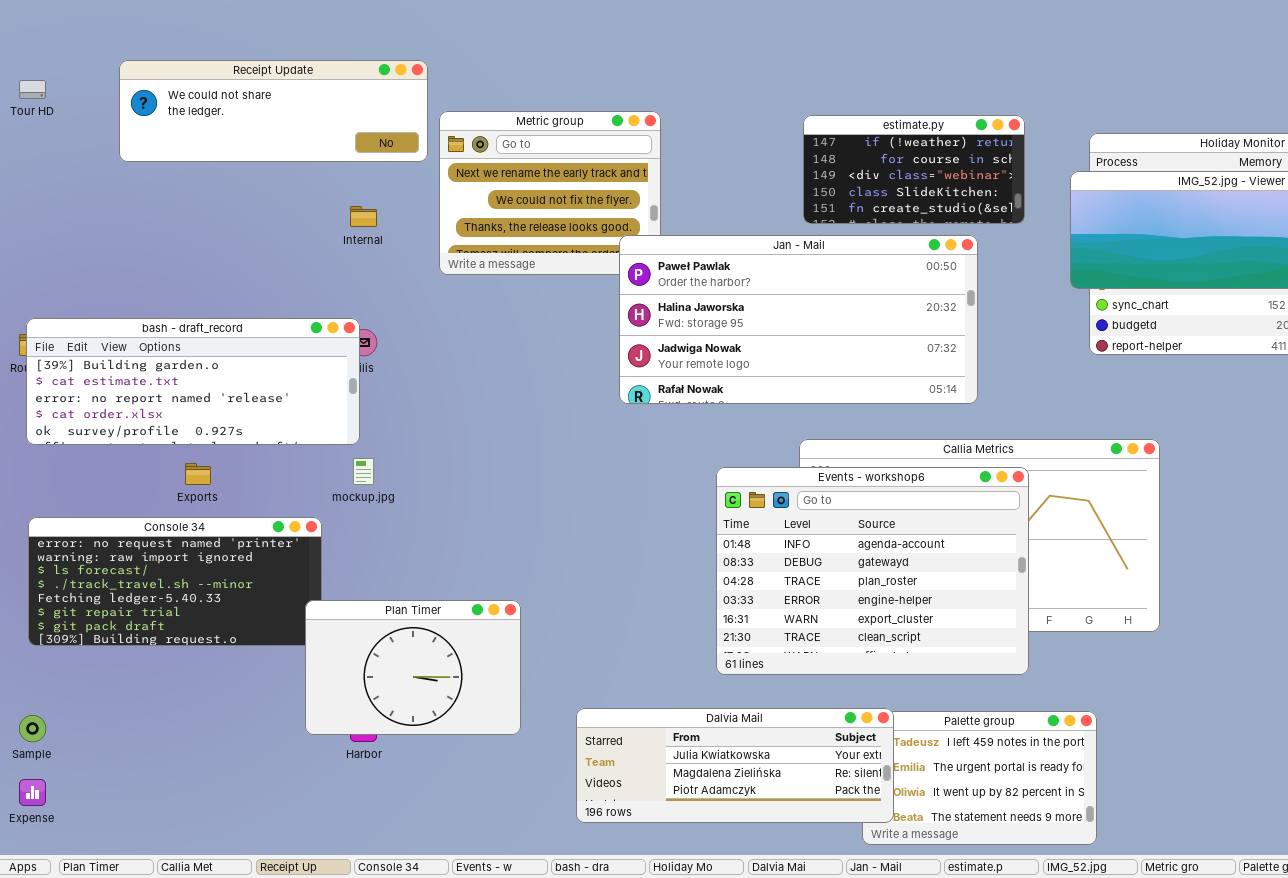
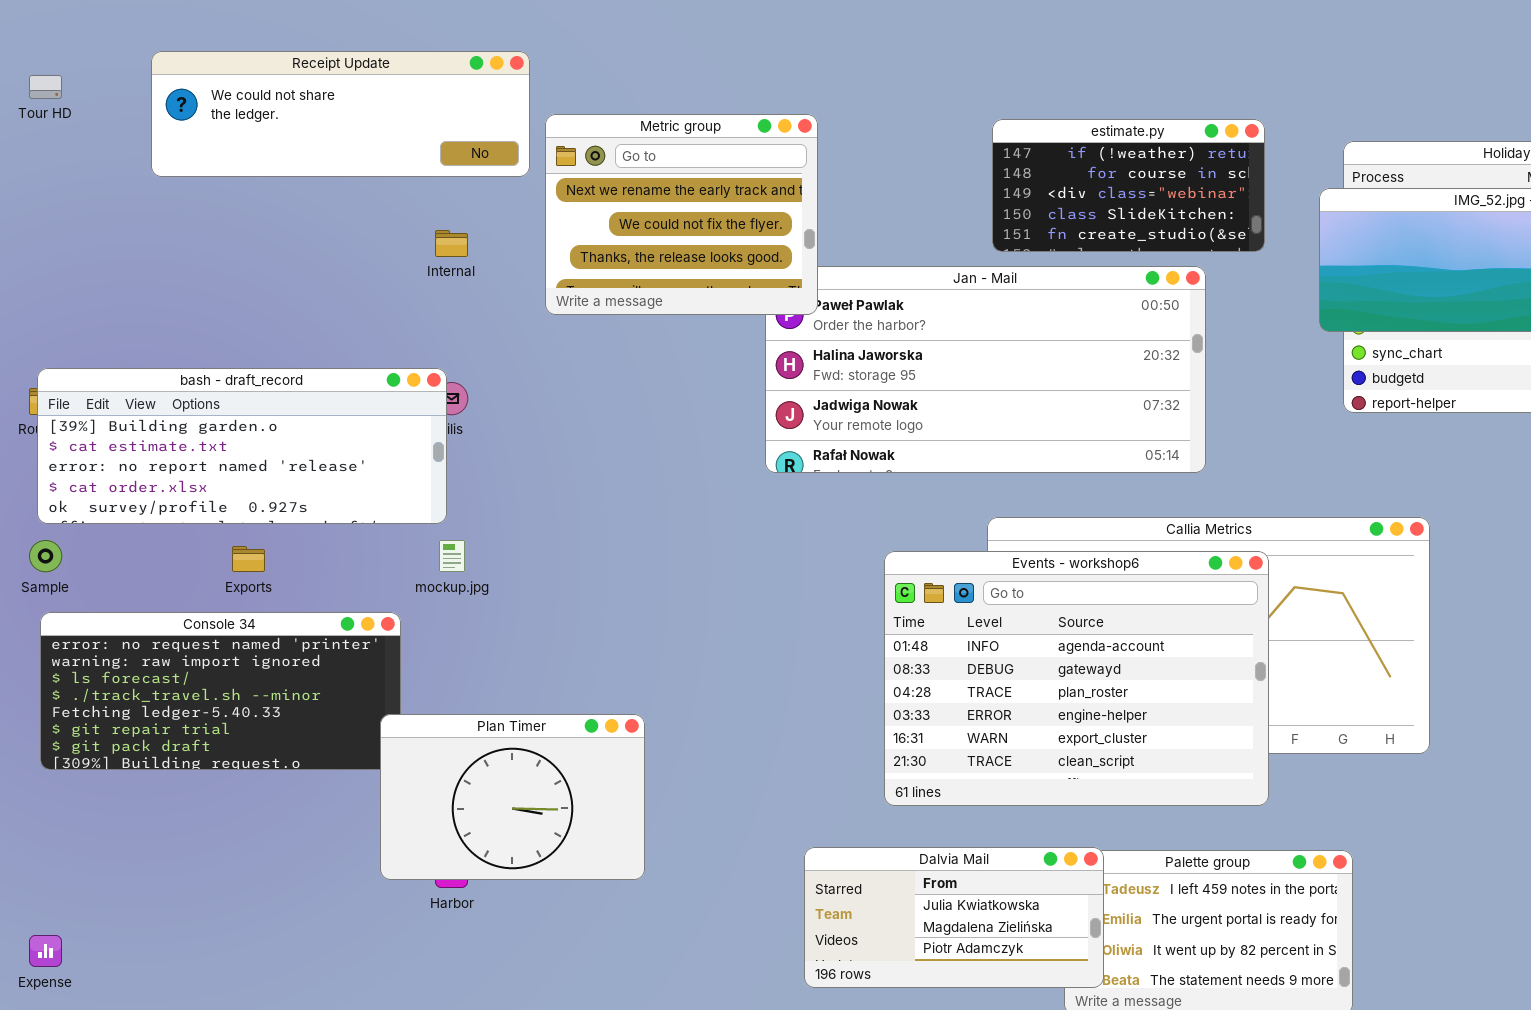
Metric group: [439,111,661,275] -> [545,114,818,315], raised
Dalvia Mail: [576,708,894,823] -> [804,847,1104,988], resized
Sample: [19,715,46,742] -> [29,540,62,572], moved

